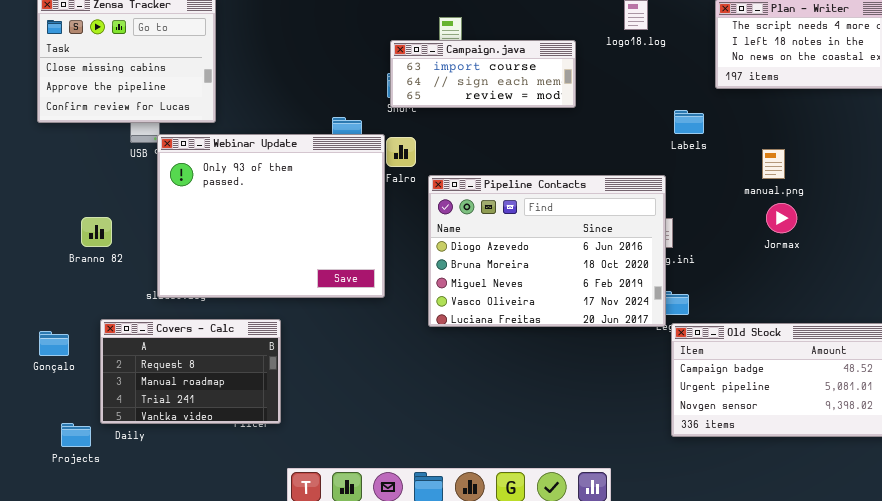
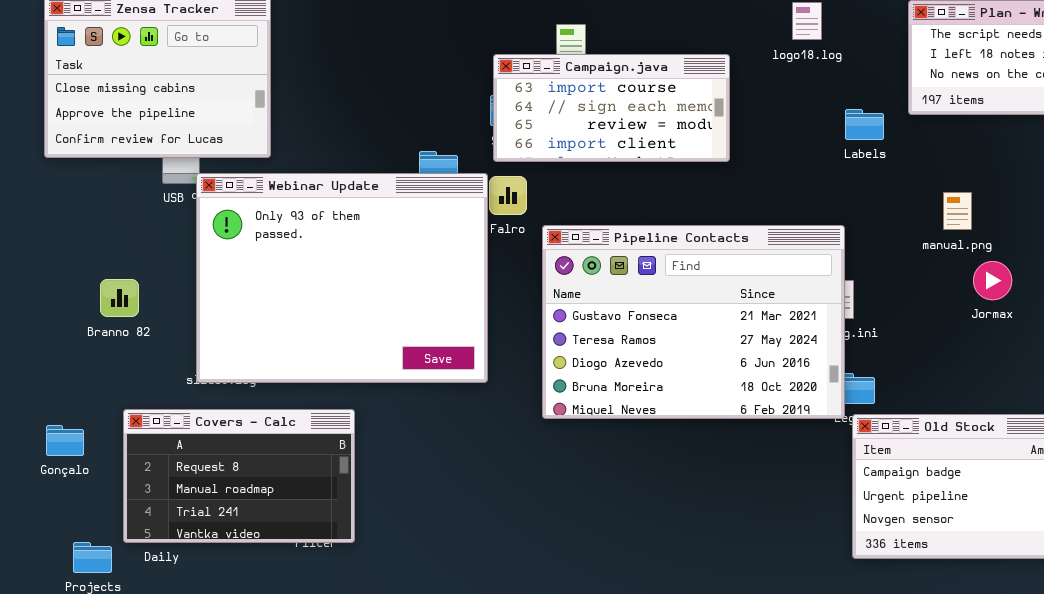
Campaign.java: [390,40,576,108] -> [493,54,730,162], resized
Labels: [674,110,704,134] -> [845,109,884,140], moved
manual.png: [762,149,785,179] -> [943,192,972,230], moved
Pipeline Contacts: [428,175,666,327] -> [542,225,845,419], scrolled up 2 rows

